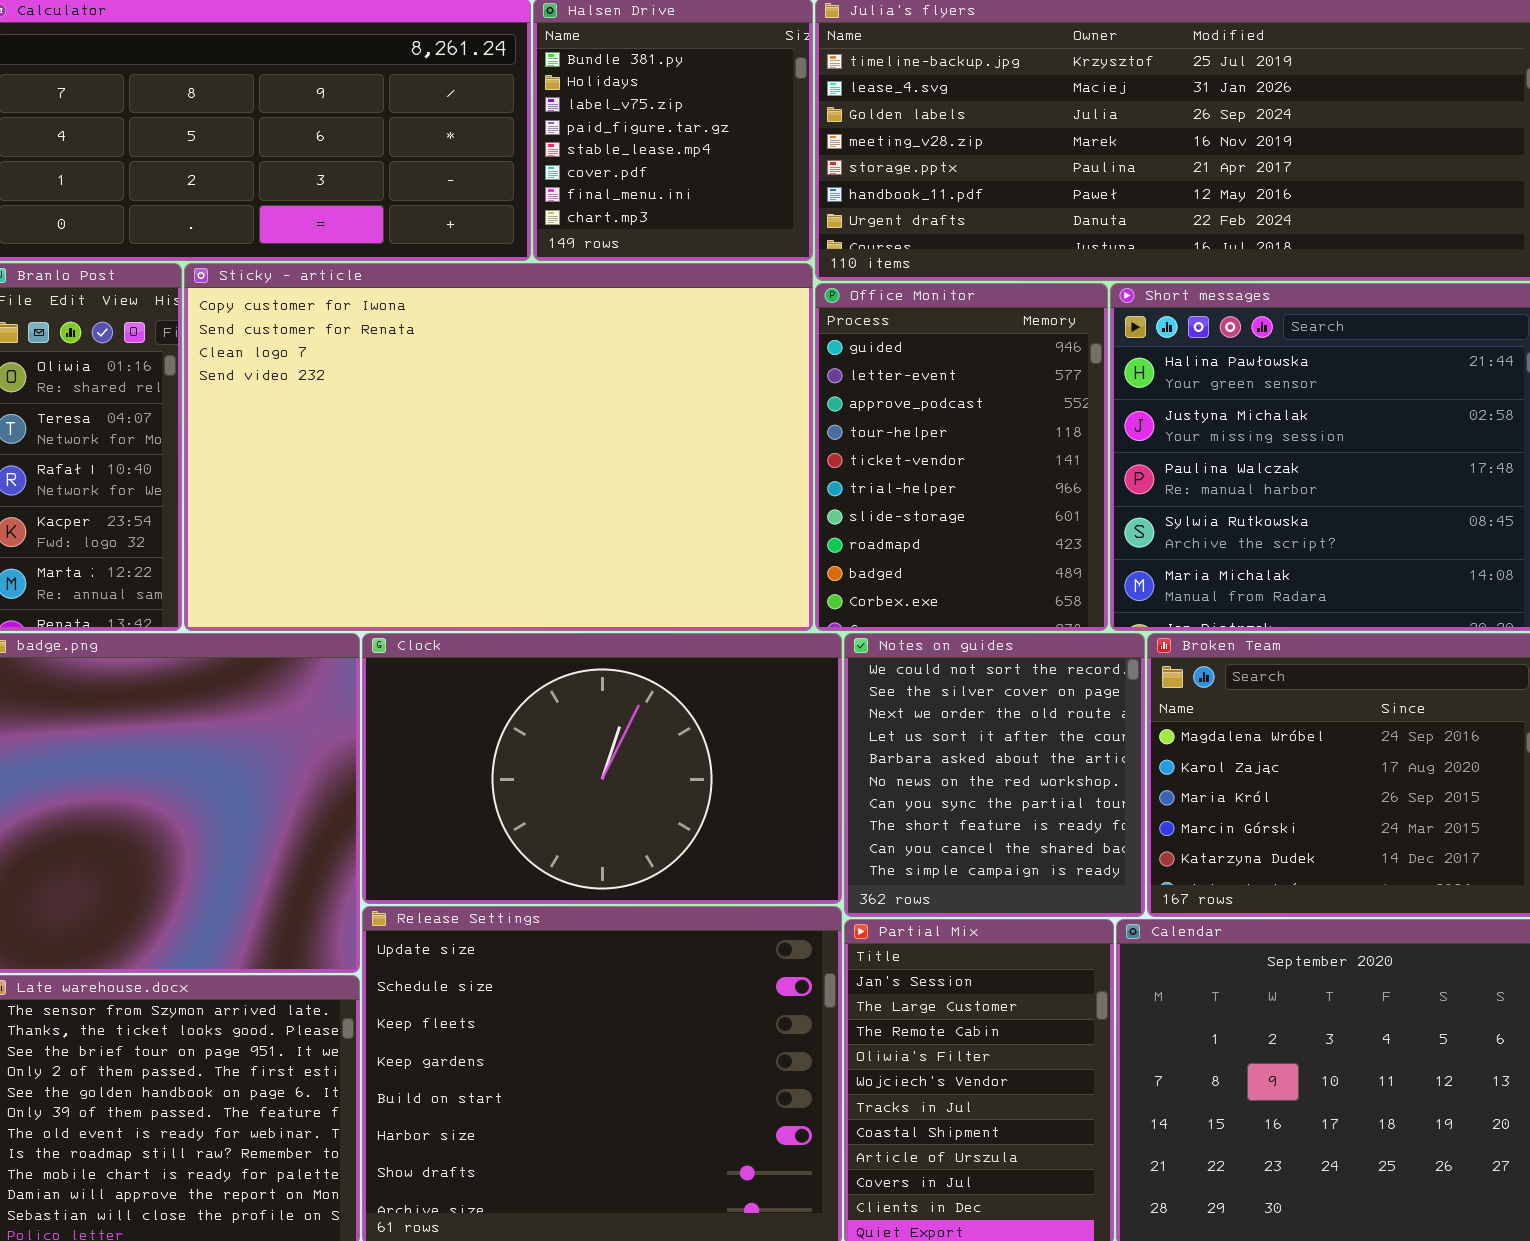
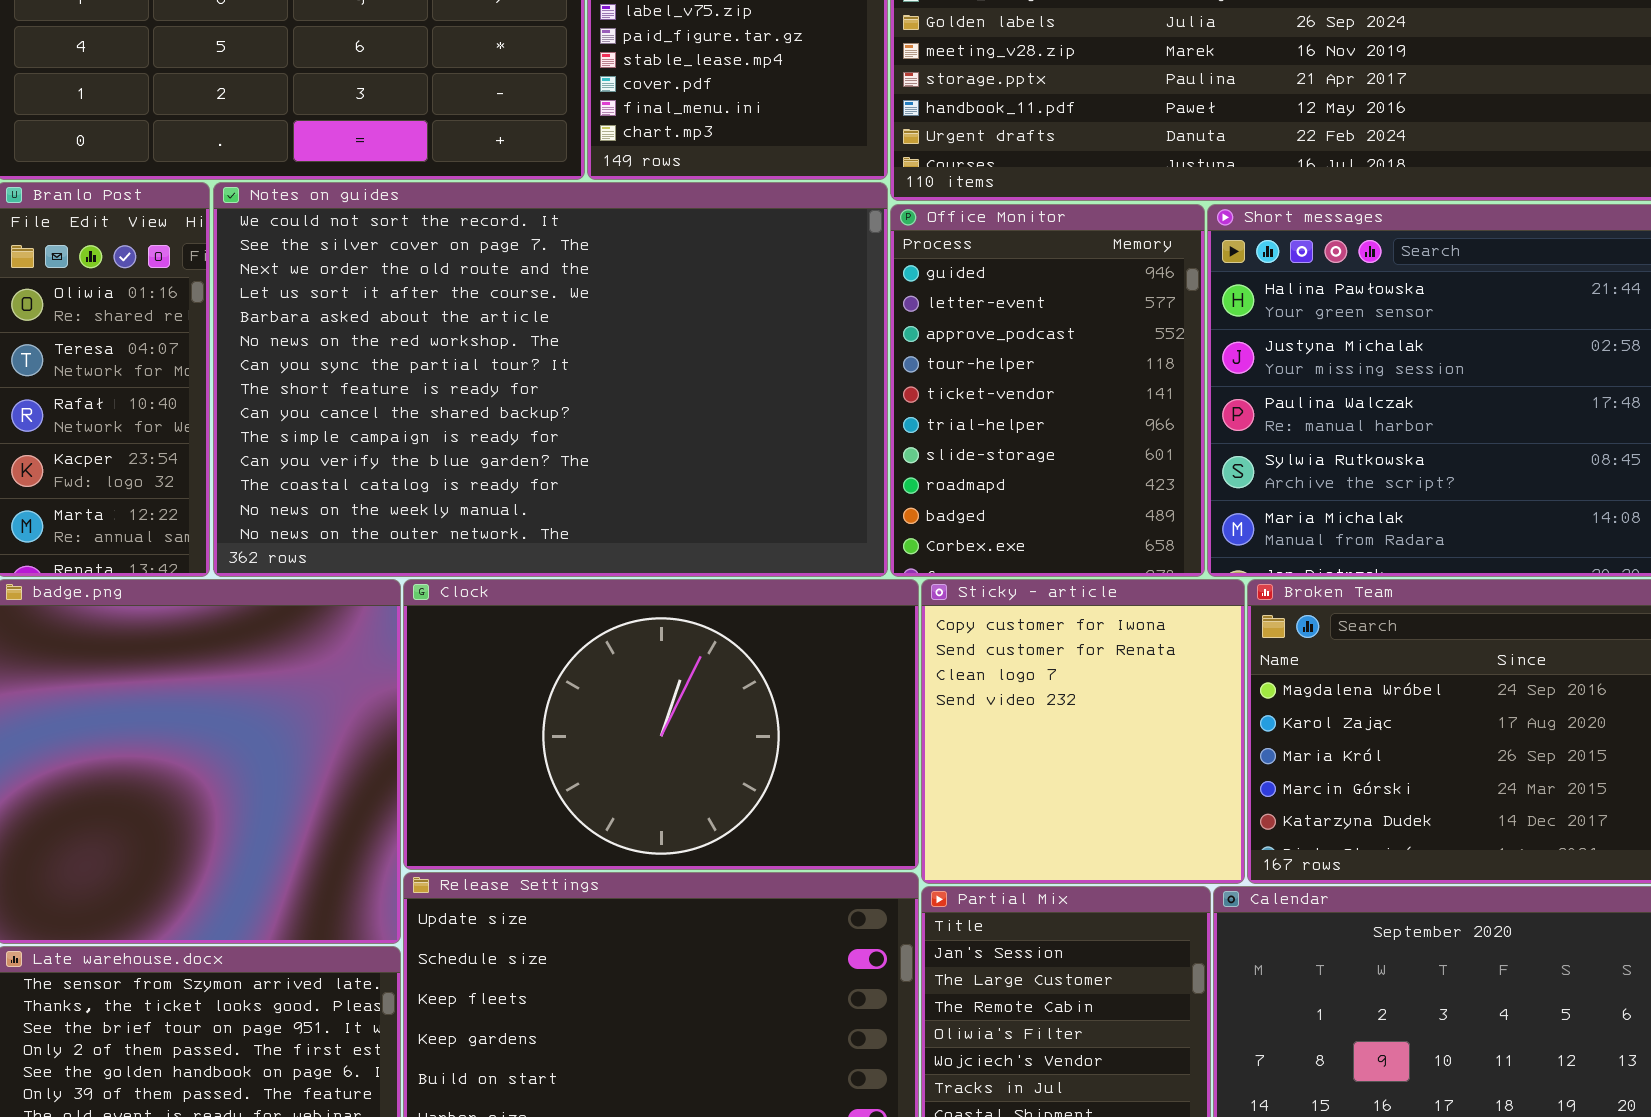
Sticky - article: [184,263,813,631] -> [921,579,1245,884], moved, resized
Notes on guides: [844,633,1145,917] -> [213,182,888,577], moved, resized

